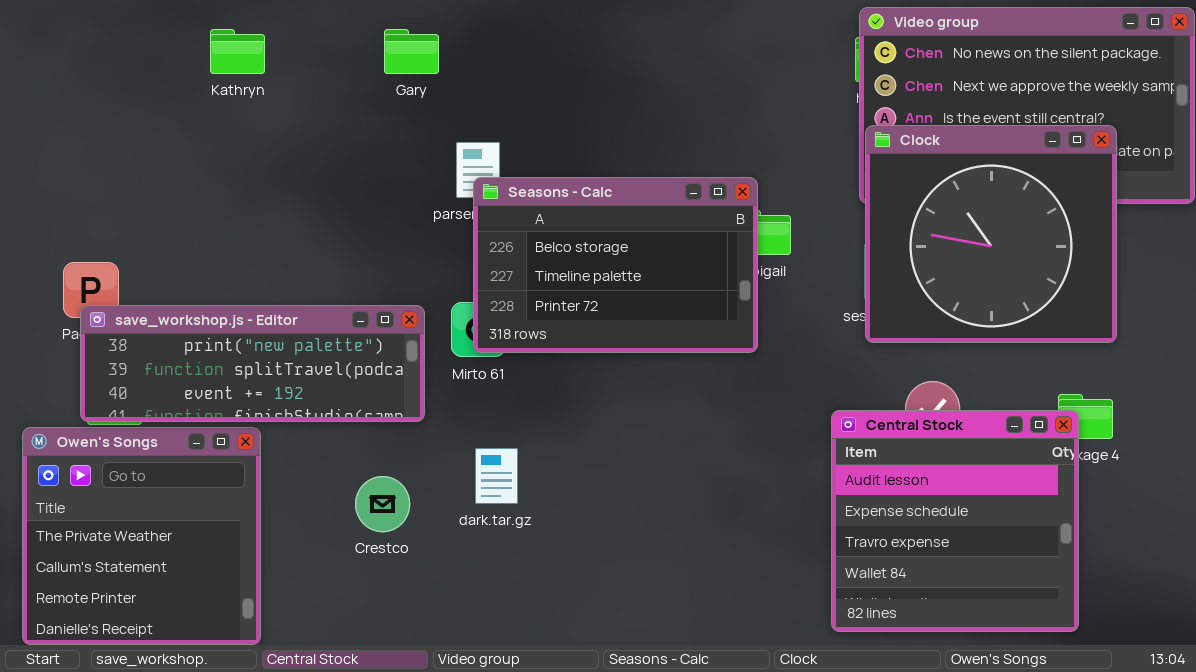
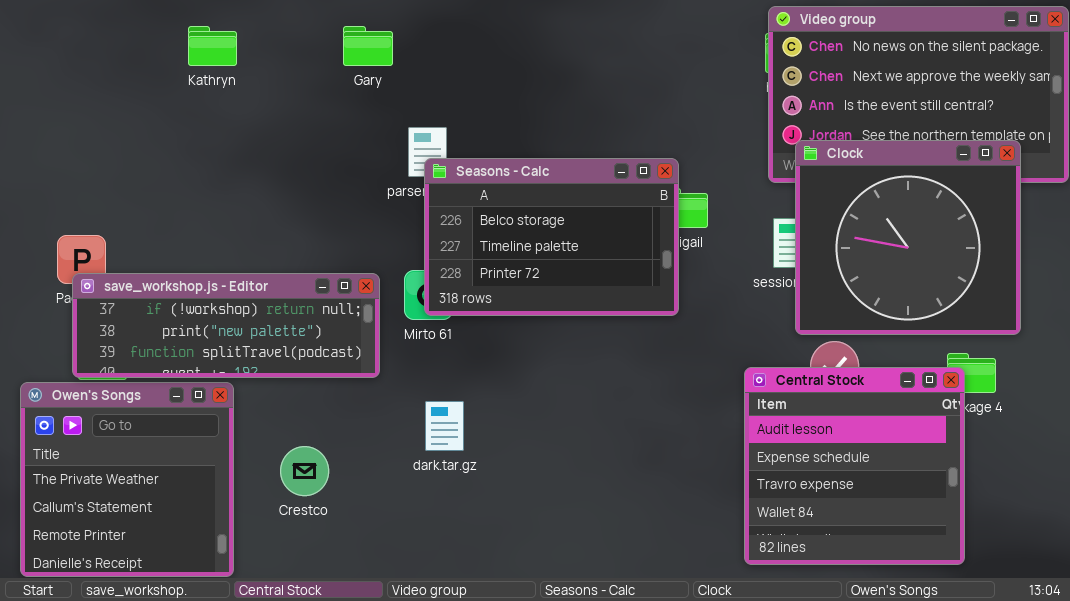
Clock: [865,125,1117,343] -> [795,140,1021,335], moved
save_workshop.js - Editor: [80,305,425,422] -> [72,273,380,378], scrolled up 1 row
Crestco: [355,476,410,532] -> [280,446,329,496], moved

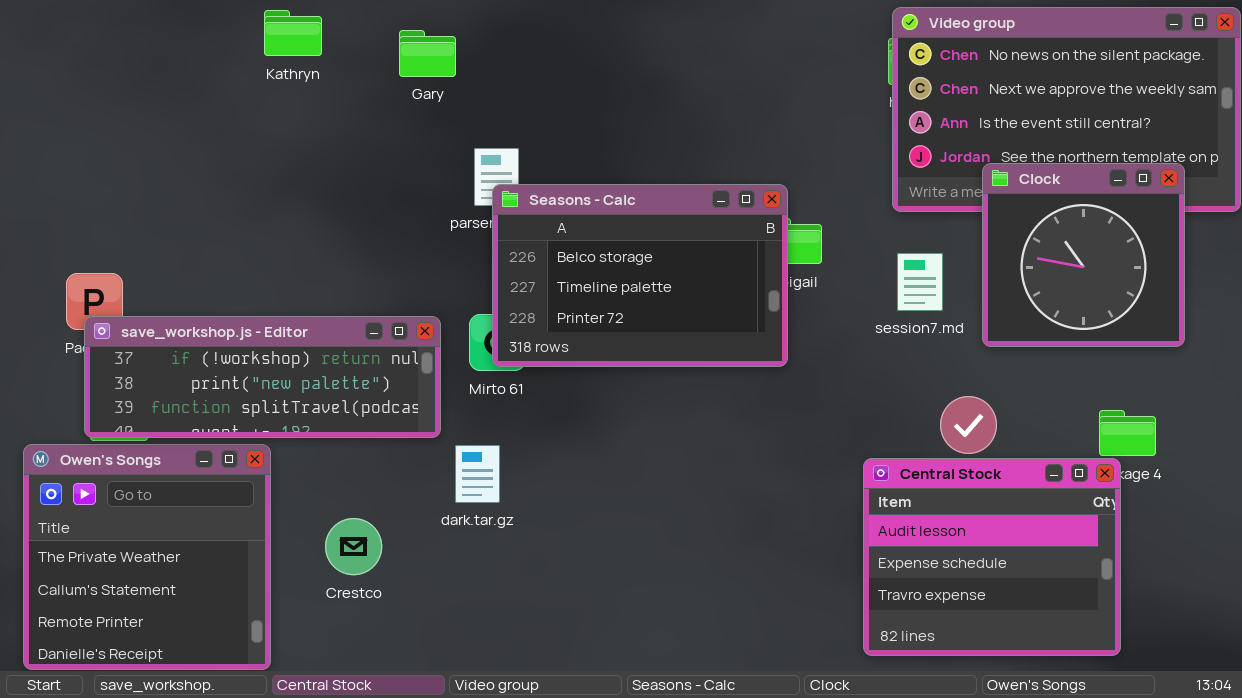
Kathryn: [188,26,237,66] -> [264,10,322,56], moved
Clock: [795,140,1021,335] -> [982,163,1185,347], resized
Central Stock: [744,367,965,565] -> [863,458,1121,656], resized
dark.tar.gz: [425,401,464,451] -> [455,445,500,503], moved

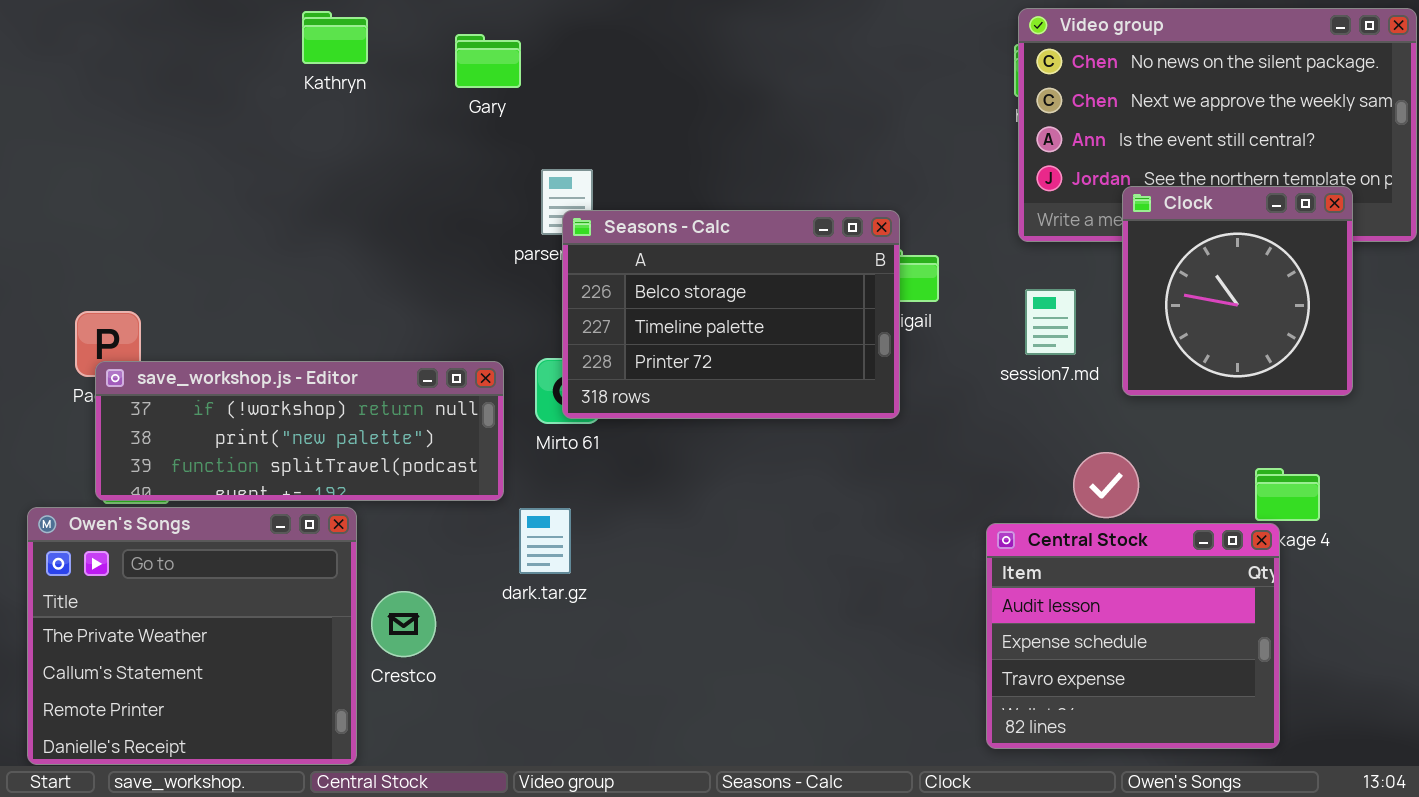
Owen's Songs: [23,444,271,670] -> [27,507,357,765], resized

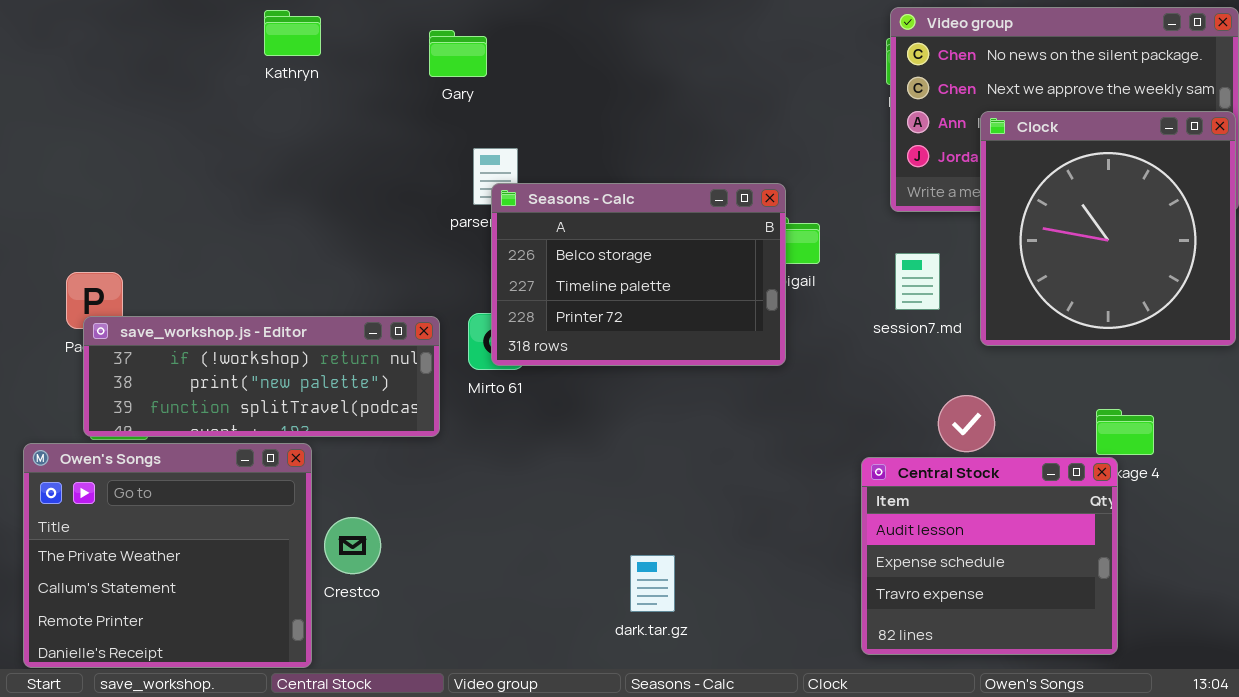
Gary: [455,34,521,88] -> [429,30,487,77], moved
Clock: [1122,186,1353,396] -> [980,111,1236,346], resized
dark.tar.gz: [519,508,571,574] -> [630,555,675,612], moved

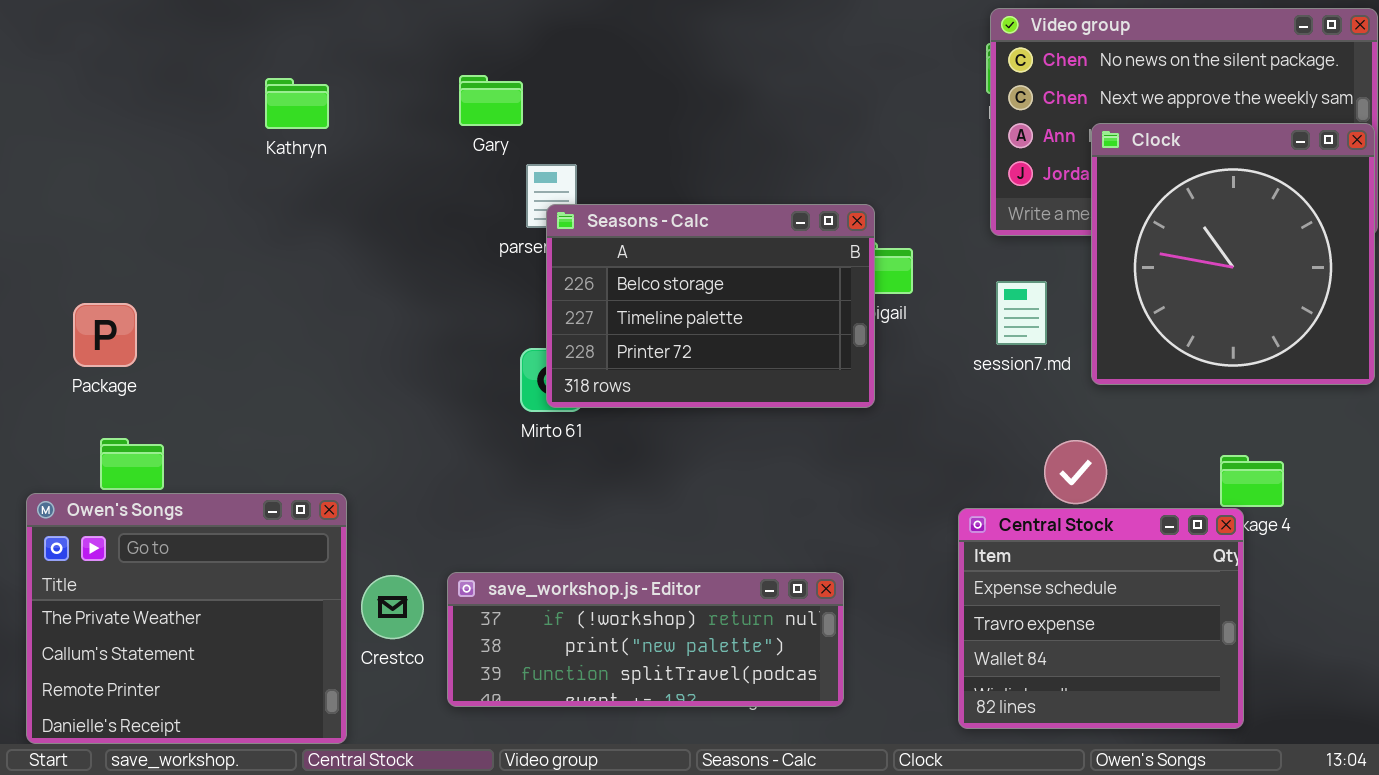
Kathryn: [264,10,321,56] -> [265,78,329,129], moved
Gary: [429,30,487,77] -> [459,75,523,126], moved
save_workshop.js - Editor: [83,316,440,437] -> [447,572,844,707], moved
Central Stock: [861,457,1118,655] -> [958,508,1244,729], scrolled down 1 row

